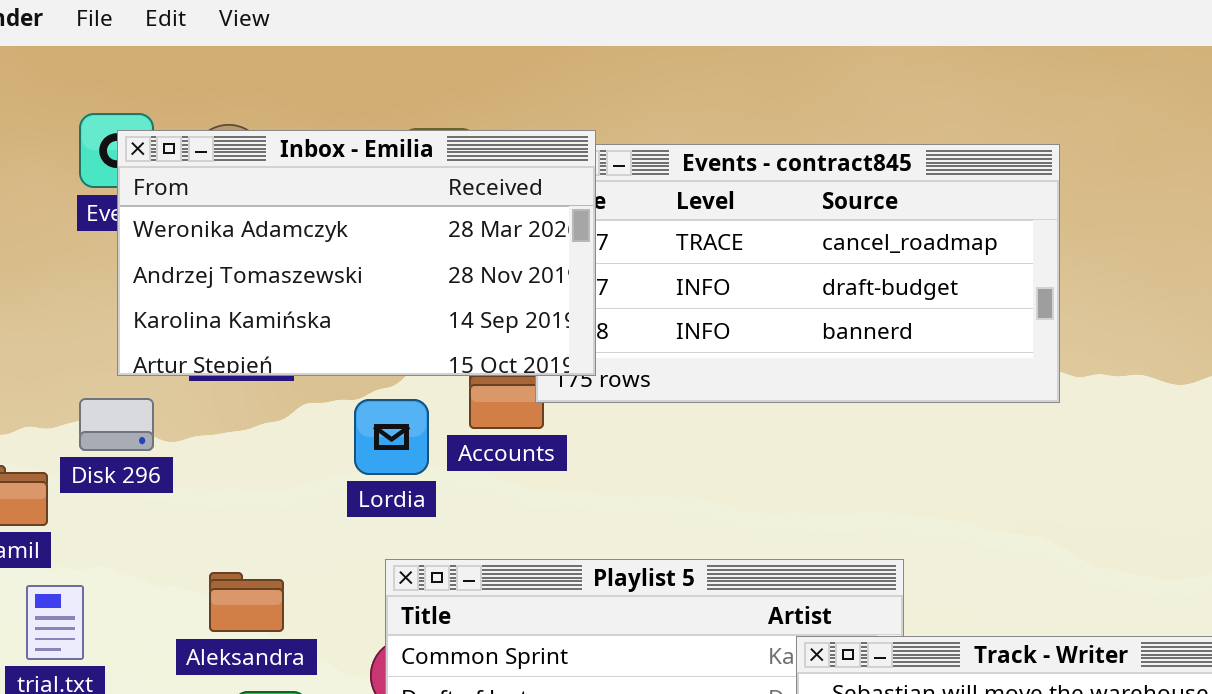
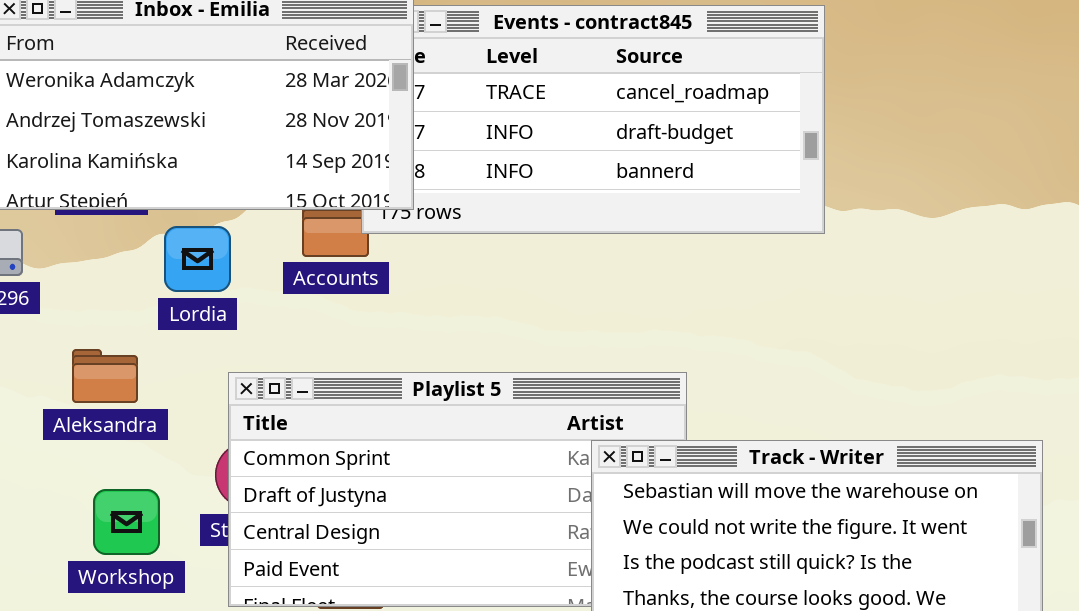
Lordia: [354,399,429,475] -> [164,226,231,292], moved
Aleksandra: [209,572,284,632] -> [72,349,138,403], moved

